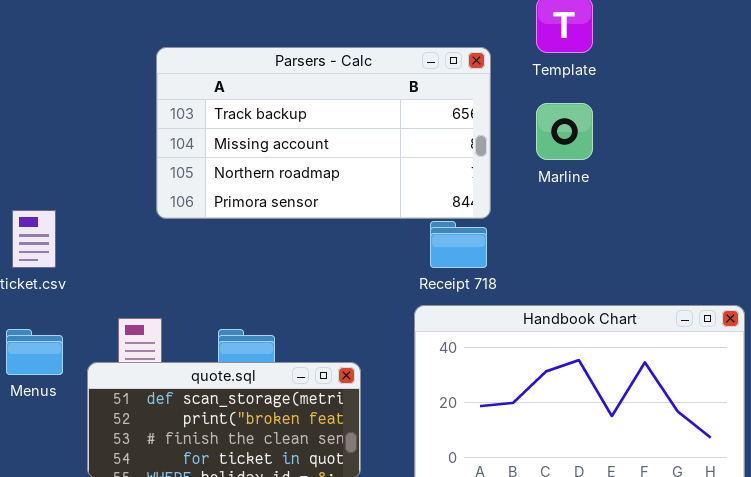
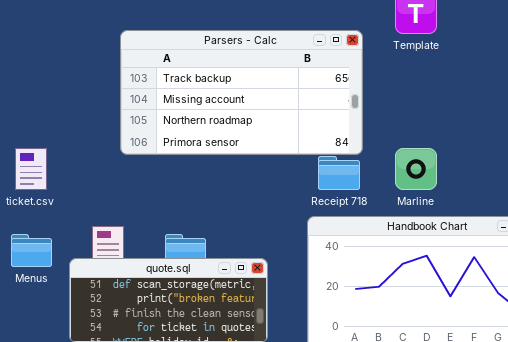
Marline: [536,103,593,160] -> [395,148,437,190], moved

